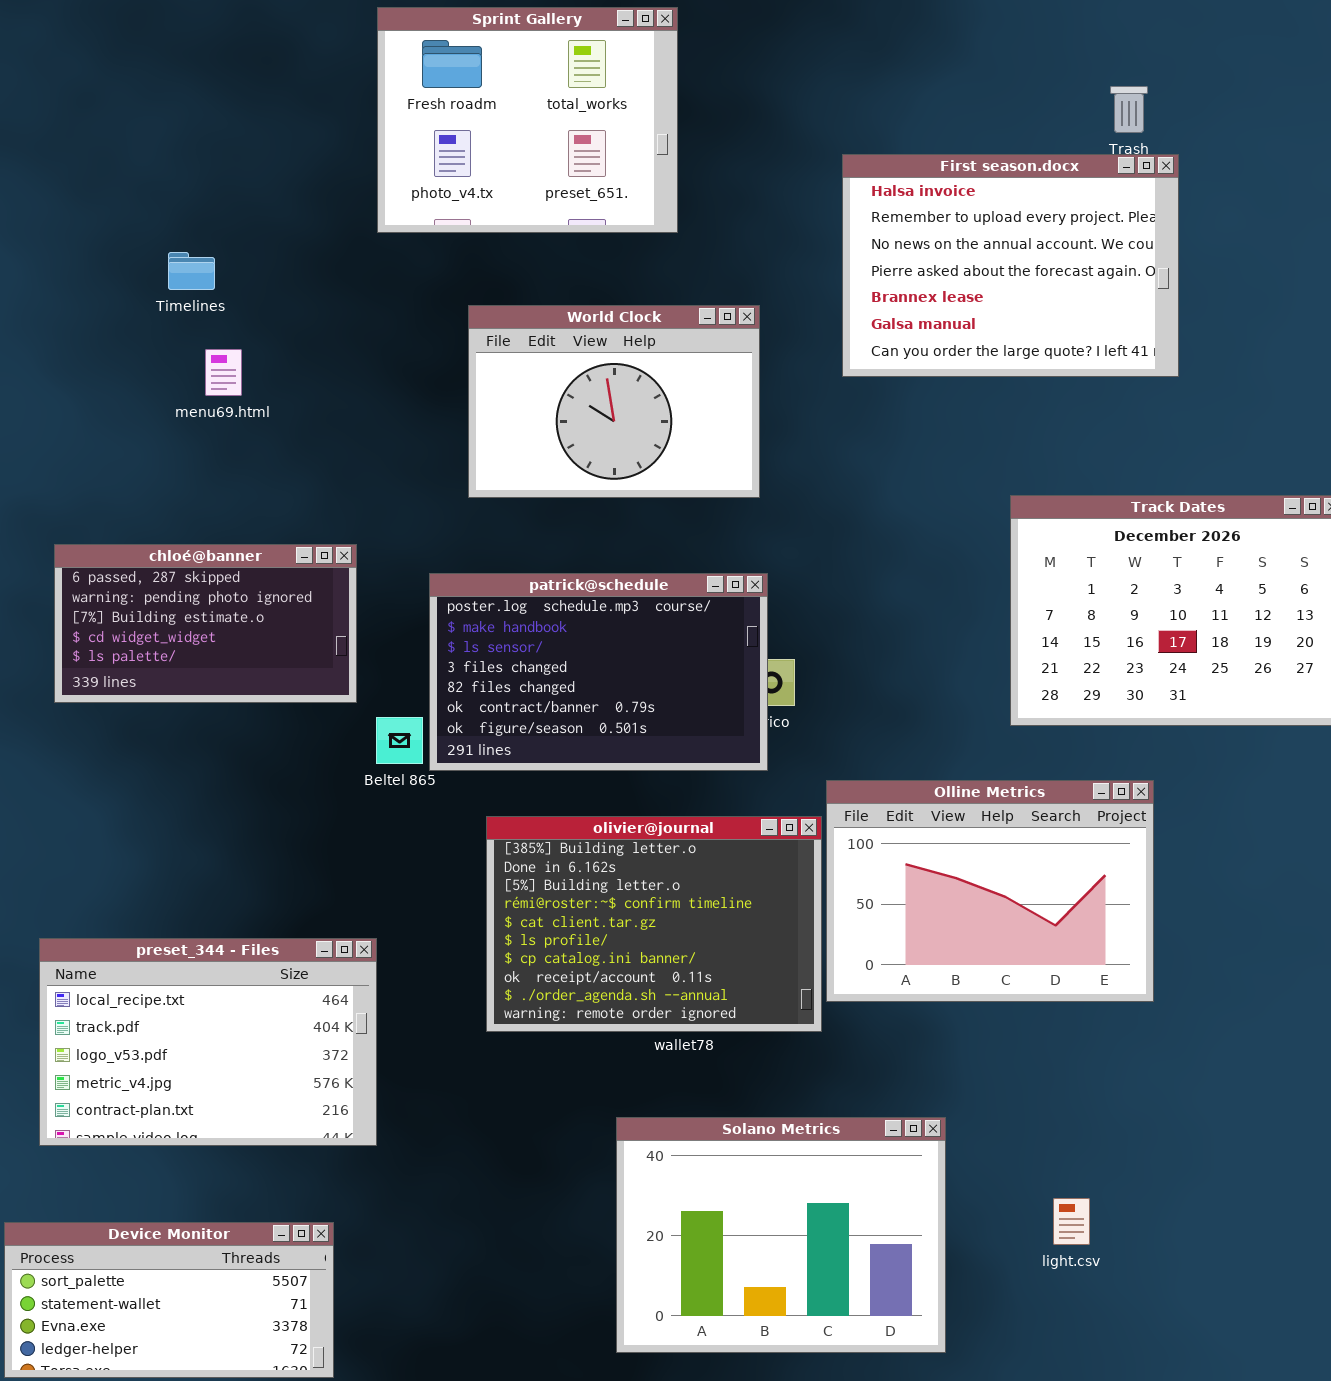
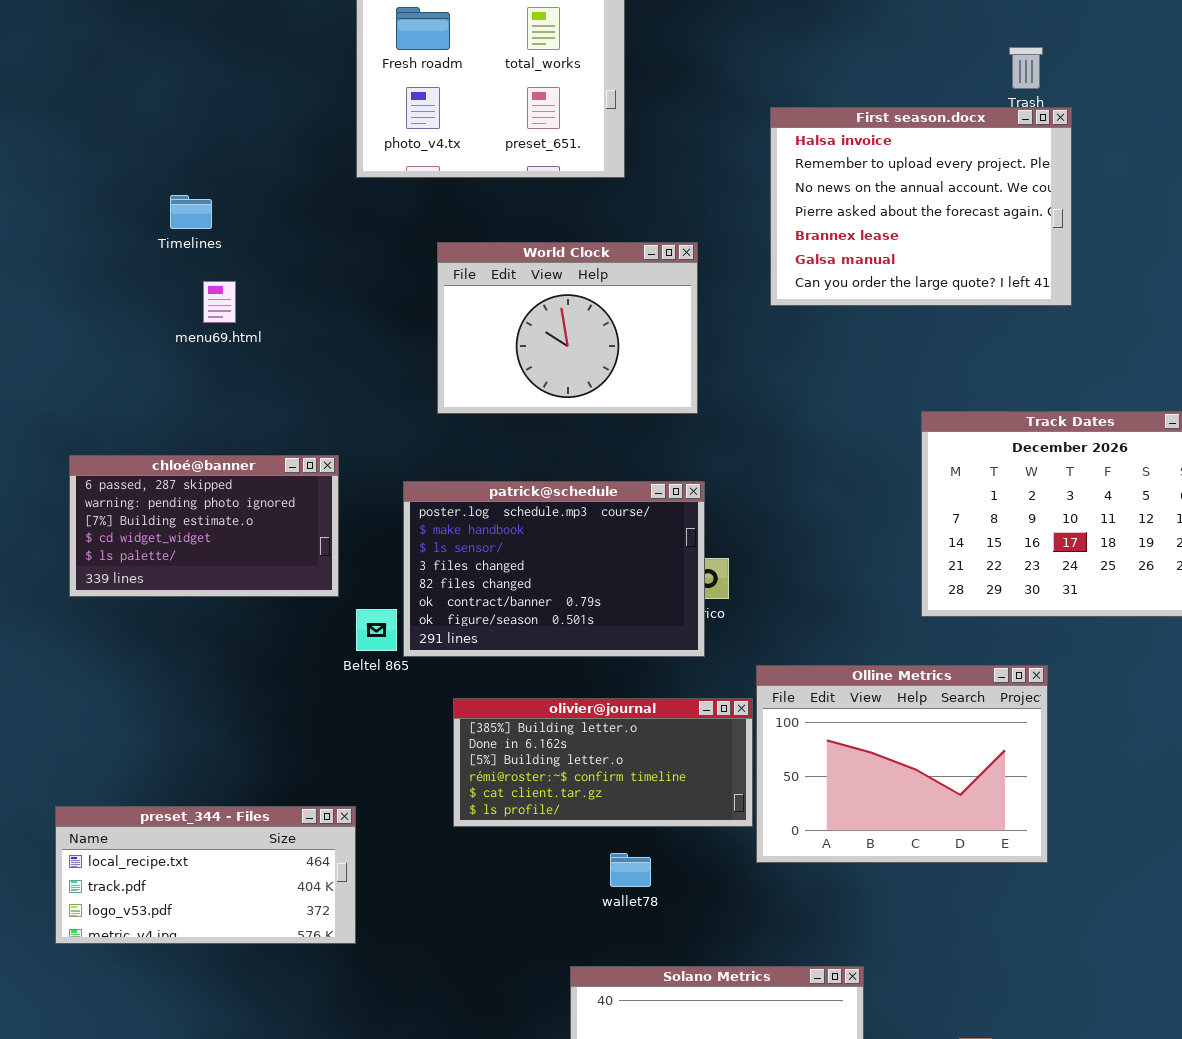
olivier@journal: [486,816,822,1032] -> [453,698,753,827], resized
preset_344 - Files: [39,938,377,1146] -> [55,806,356,944], resized

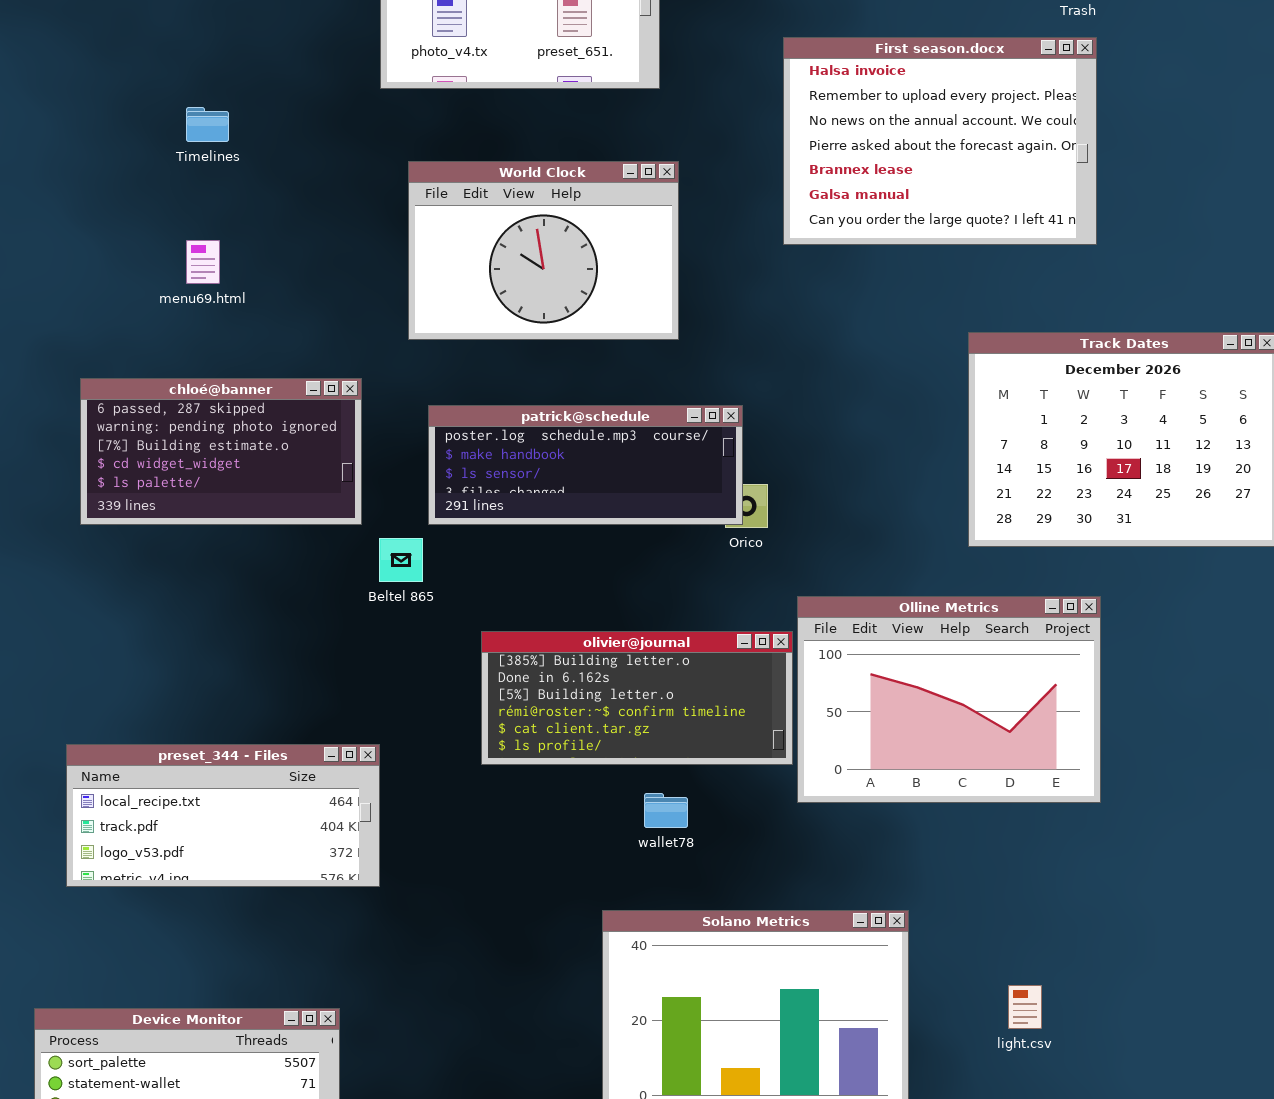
First season.docx: [770,107,1072,306] -> [783,37,1097,245], moved
World Clock: [437,242,698,414] -> [408,161,679,340], moved
menu69.html: [203,281,236,323] -> [186,240,220,284], moved
patrick@schedule: [403,481,705,657] -> [428,405,743,525], resized

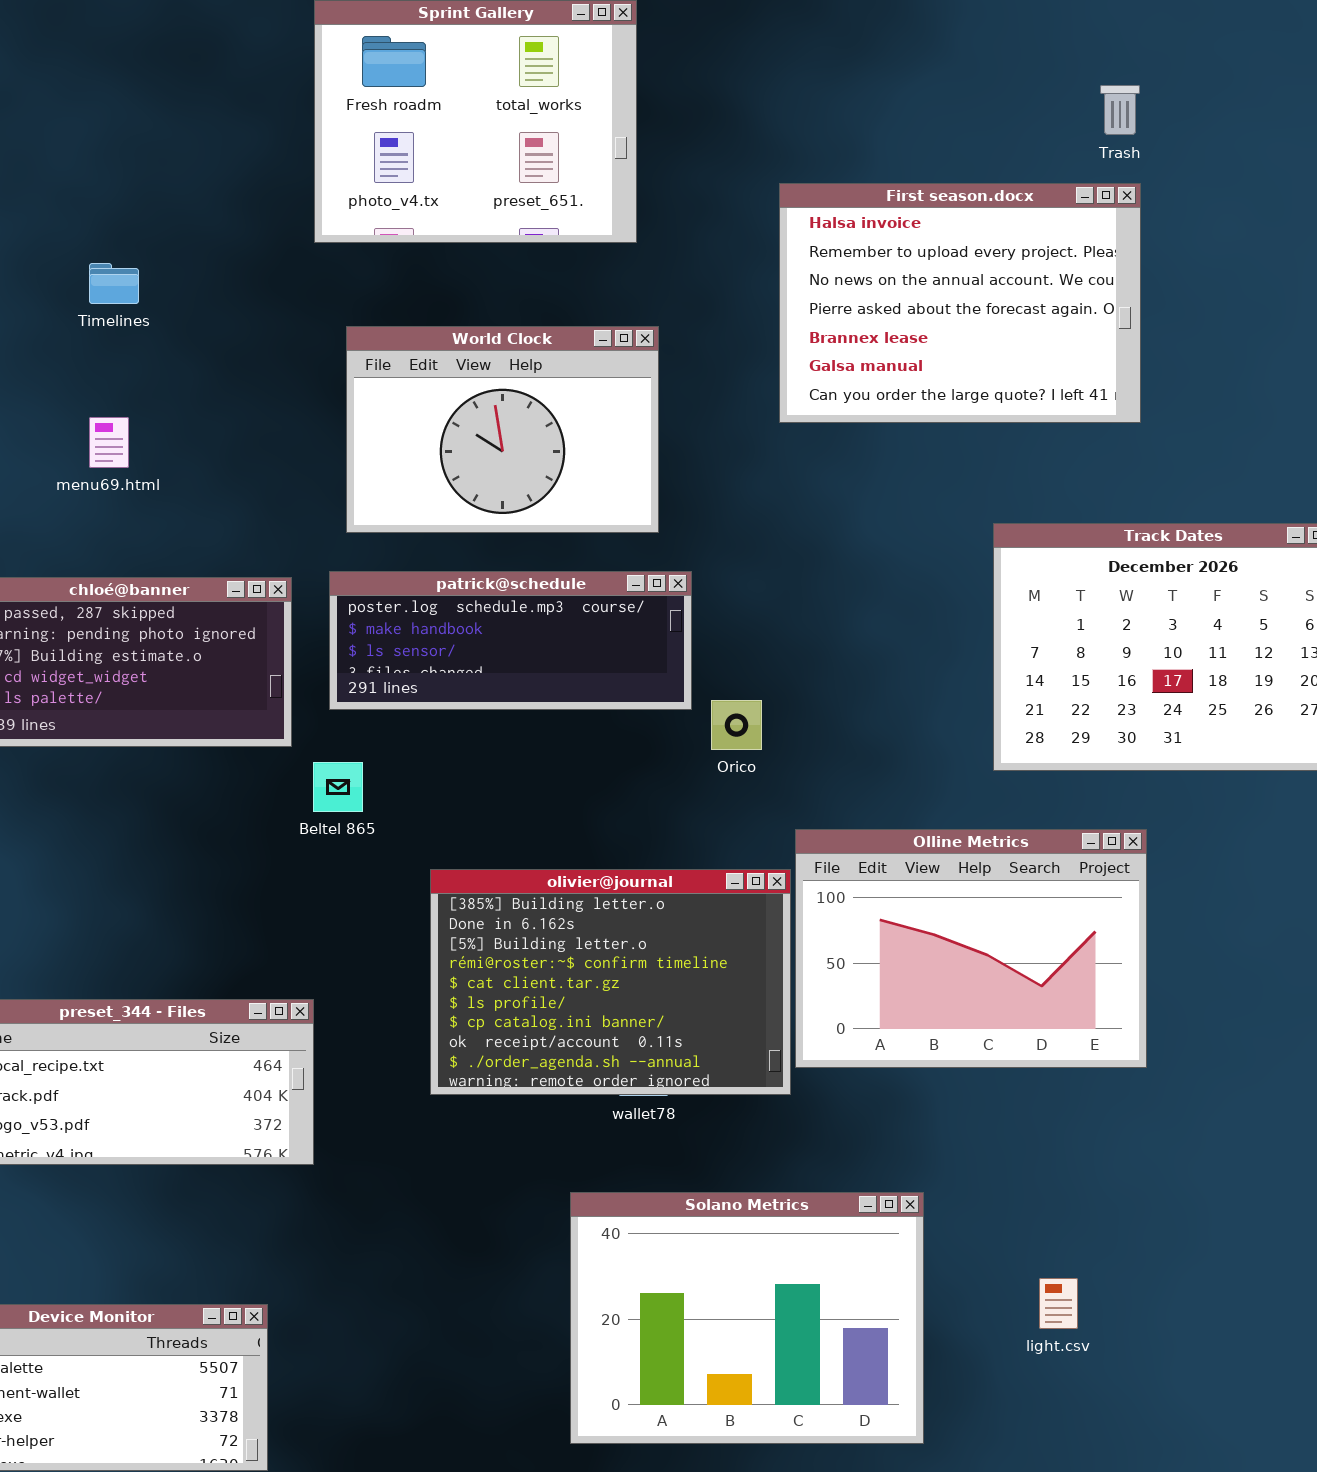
patrick@schedule: [428,405,743,525] -> [329,571,692,710], moved
olivier@journal: [481,631,793,765] -> [430,869,791,1095], resized

